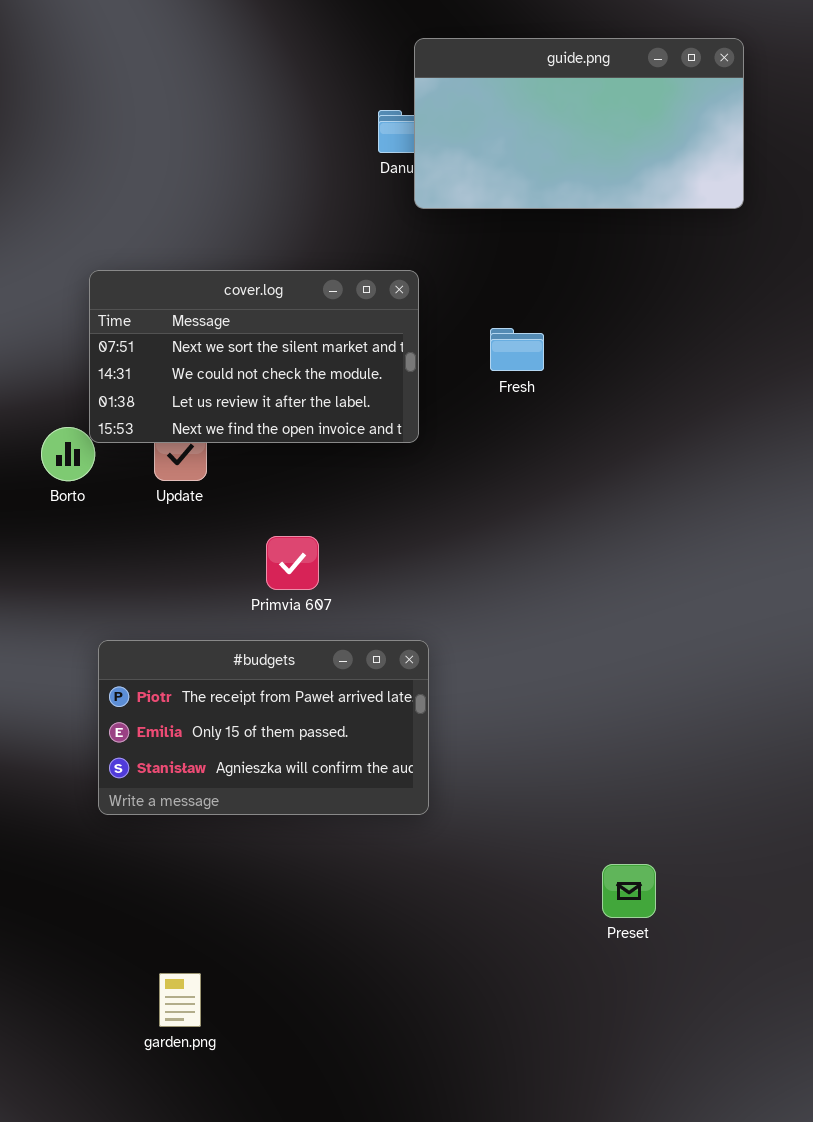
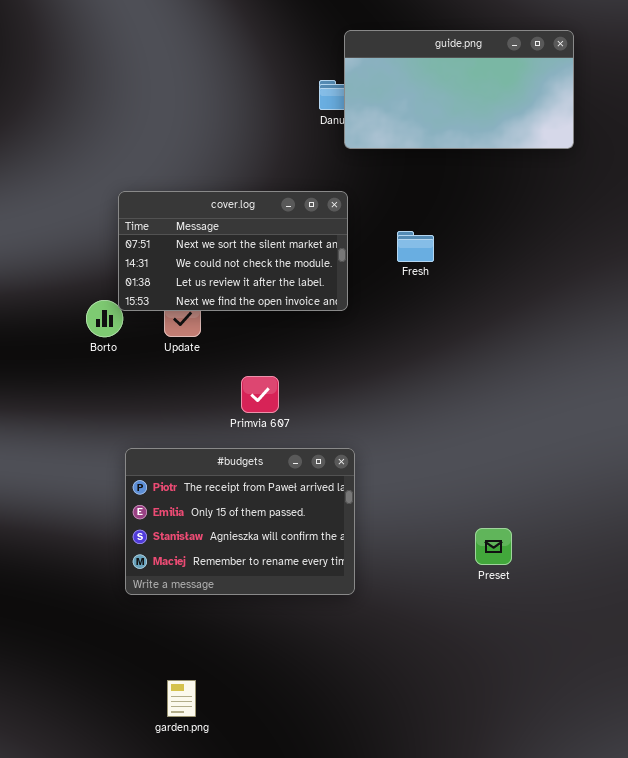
#budgets: [98,640,429,815] -> [125,448,355,595], resized
Preset: [602,864,656,918] -> [475,528,512,565], moved

